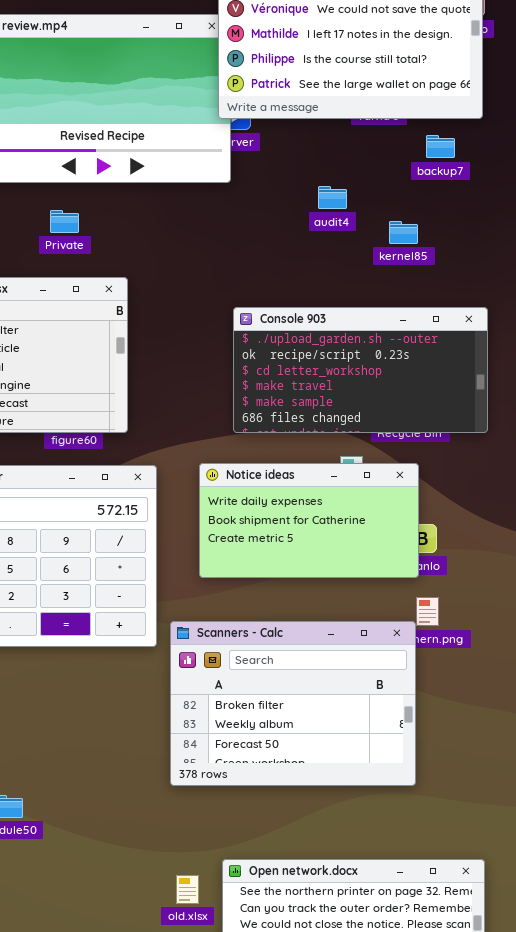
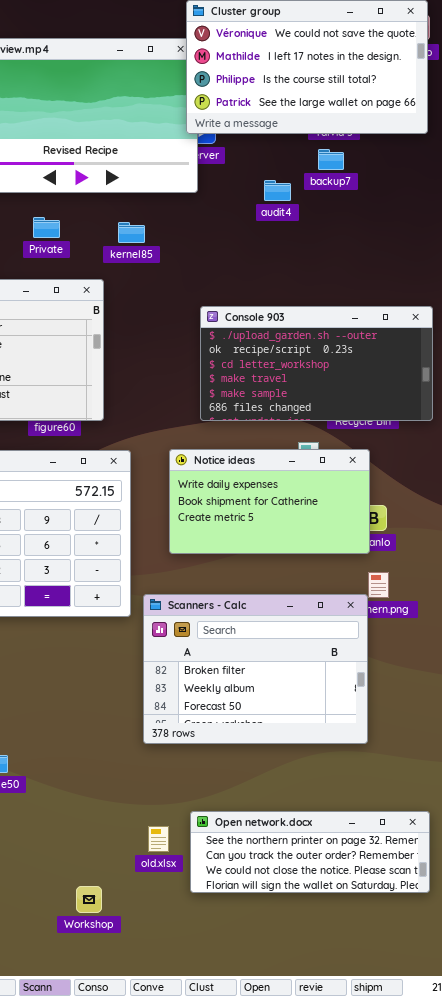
backup7: [426,135,455,158] -> [318,149,344,170], moved
audit4: [318,186,347,209] -> [264,180,291,201], moved
kernel85: [389,221,418,244] -> [118,222,145,243], moved

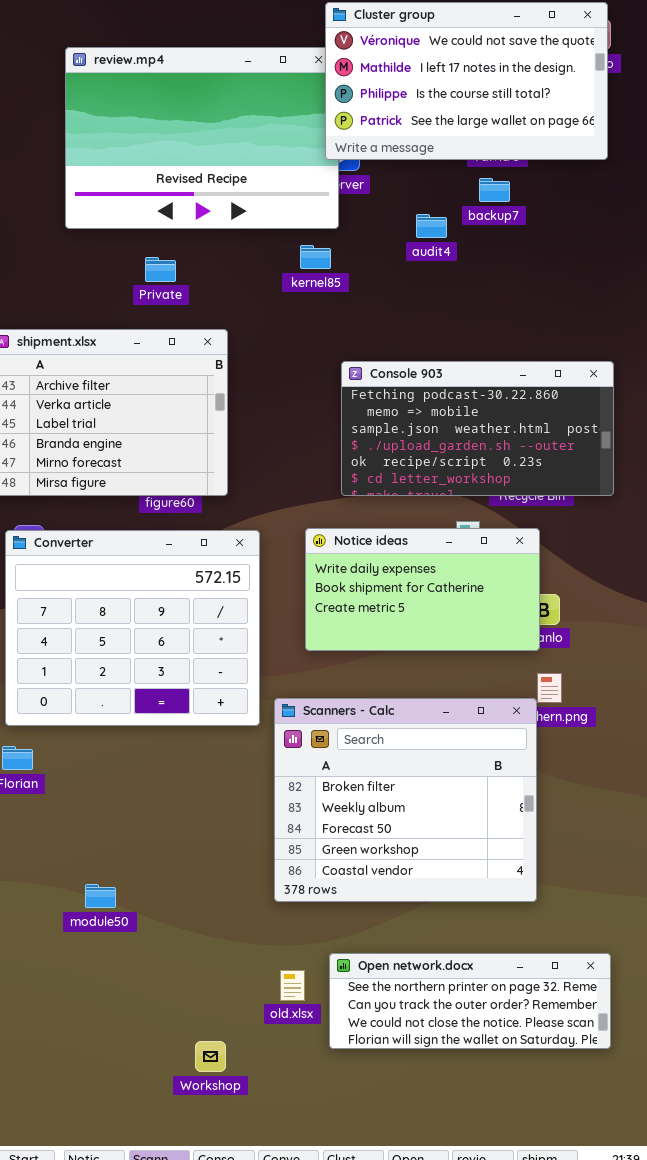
kernel85: [118,222,145,243] -> [300,245,331,269], moved
Console 903: [200,306,433,421] -> [341,361,614,496], scrolled up 3 rows
Scanners - Calc: [143,594,368,744] -> [274,698,537,902], resized

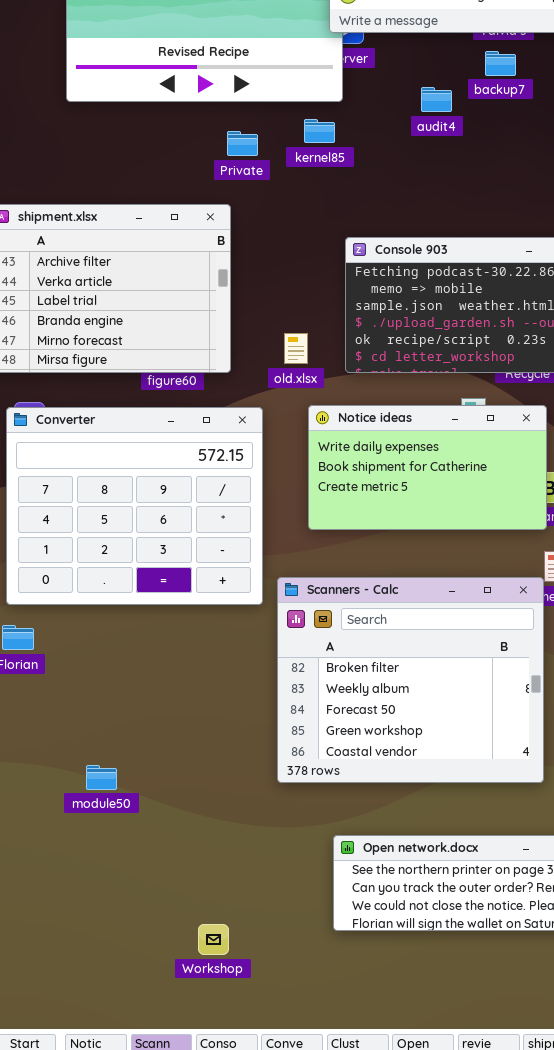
Private: [145,257,176,282] -> [227,131,258,156], moved
old.xlsx: [280,970,305,1001] -> [284,333,308,364], moved

